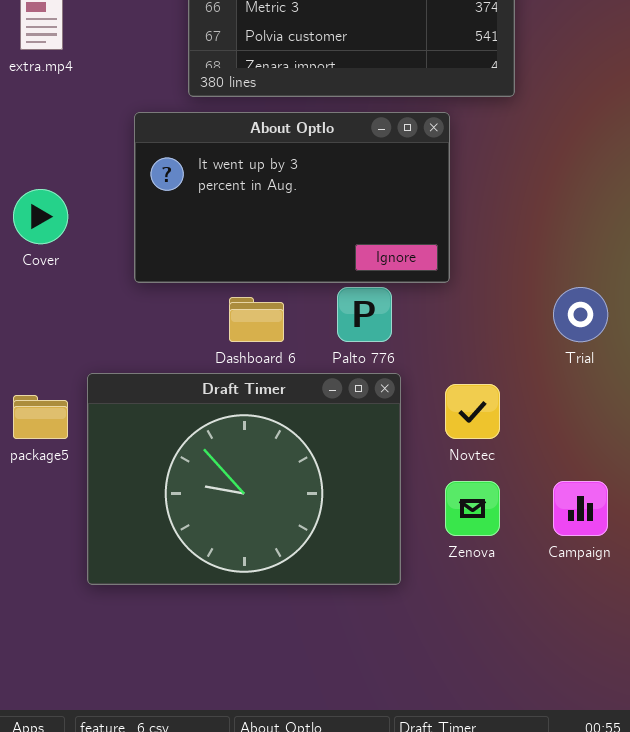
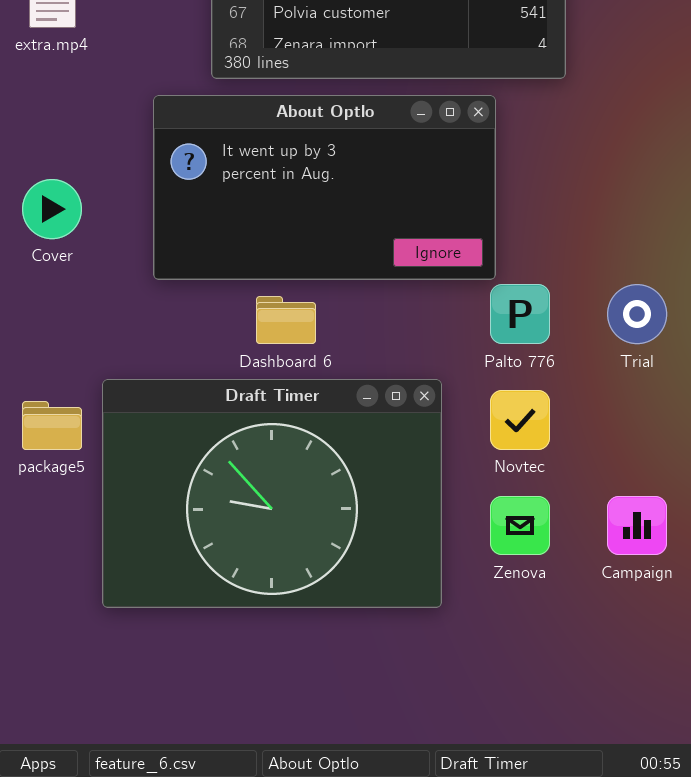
Palto 776: [337,287,392,342] -> [490,284,550,344], moved

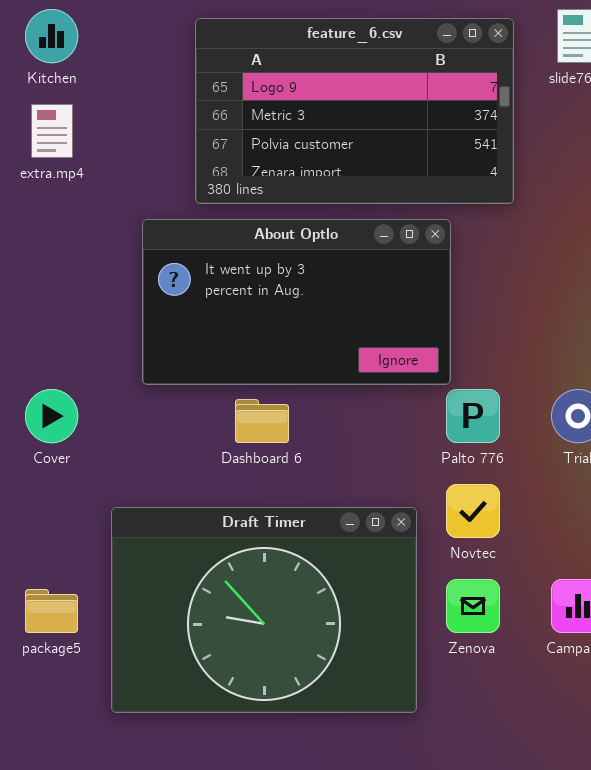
Cover: [22,179,82,239] -> [25,389,78,443], moved
Draft Timer: [102,379,442,608] -> [111,507,417,713], moved
package5: [22,401,82,450] -> [25,589,78,633], moved

